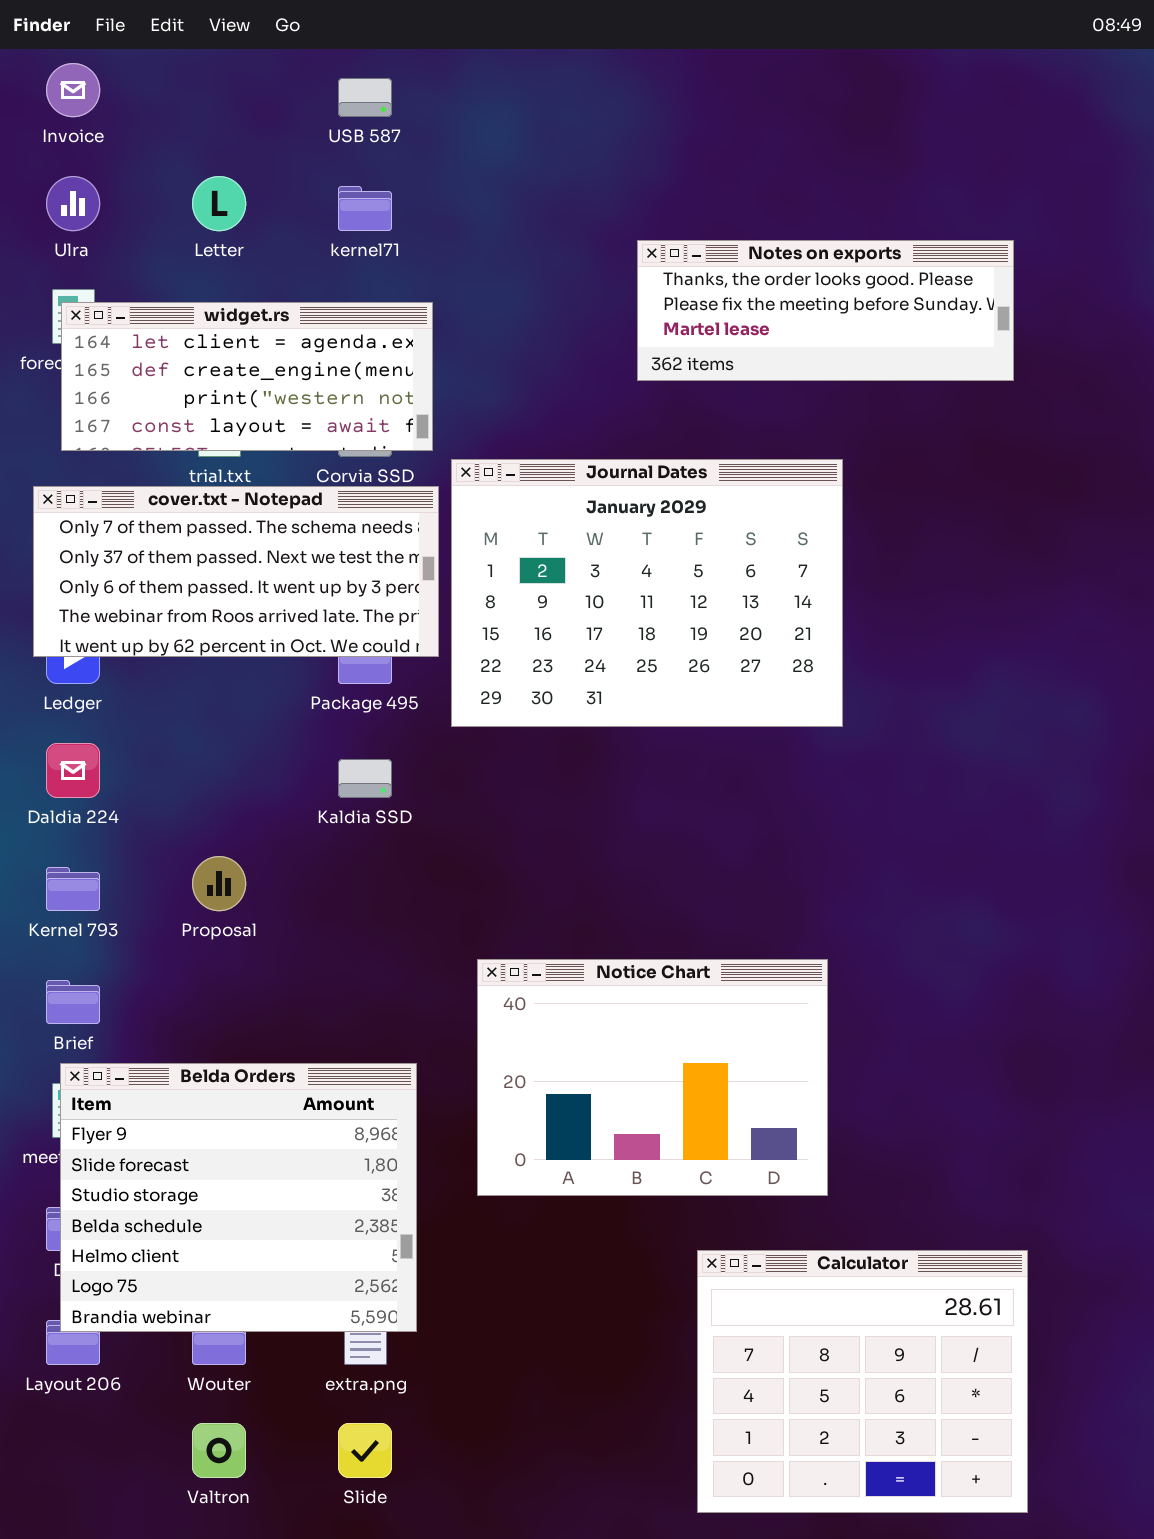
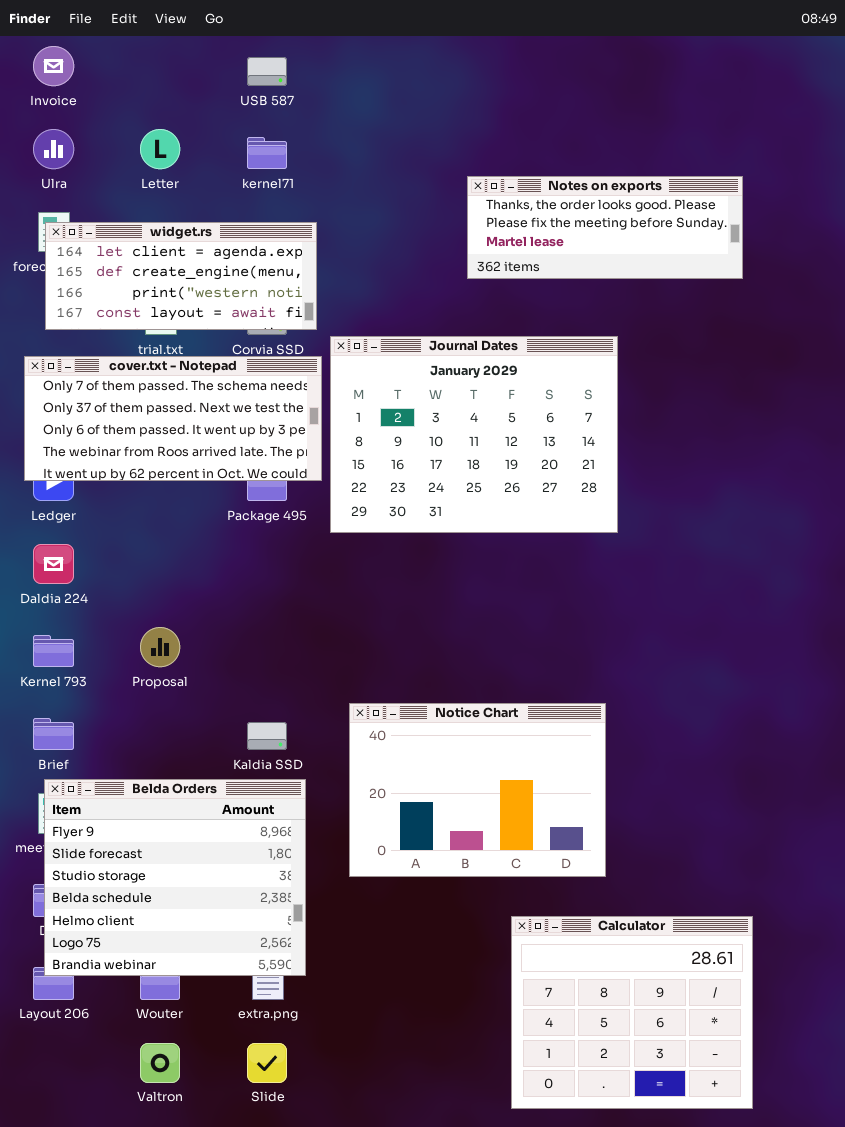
Kaldia SSD: [338,759,392,798] -> [247,722,287,750], moved

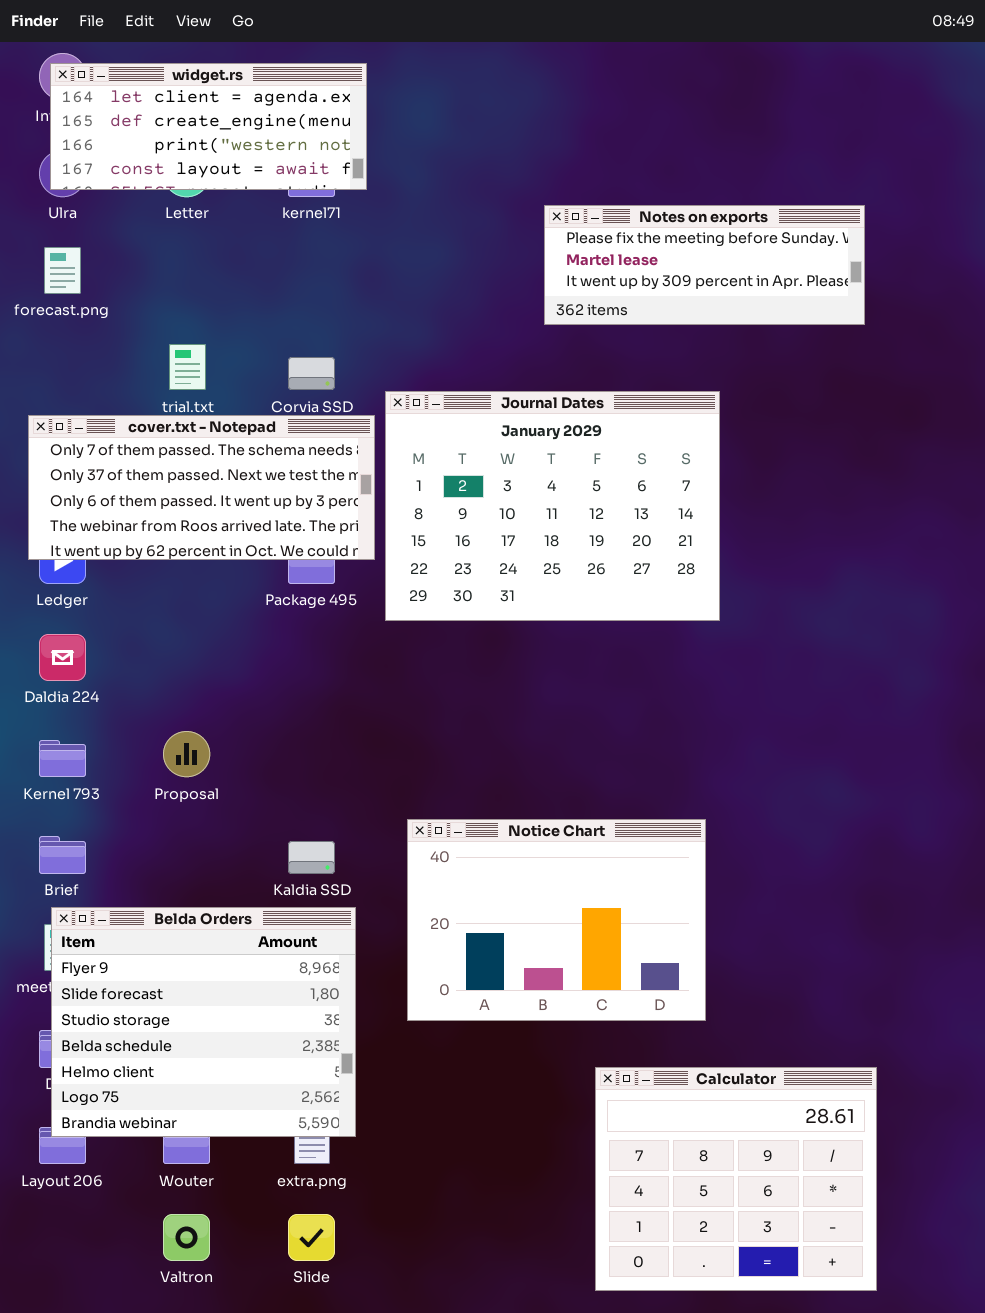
Notes on exports: [467,176,743,279] -> [544,205,865,325], scrolled down 1 row
widget.rs: [45,222,317,330] -> [50,63,367,190], moved

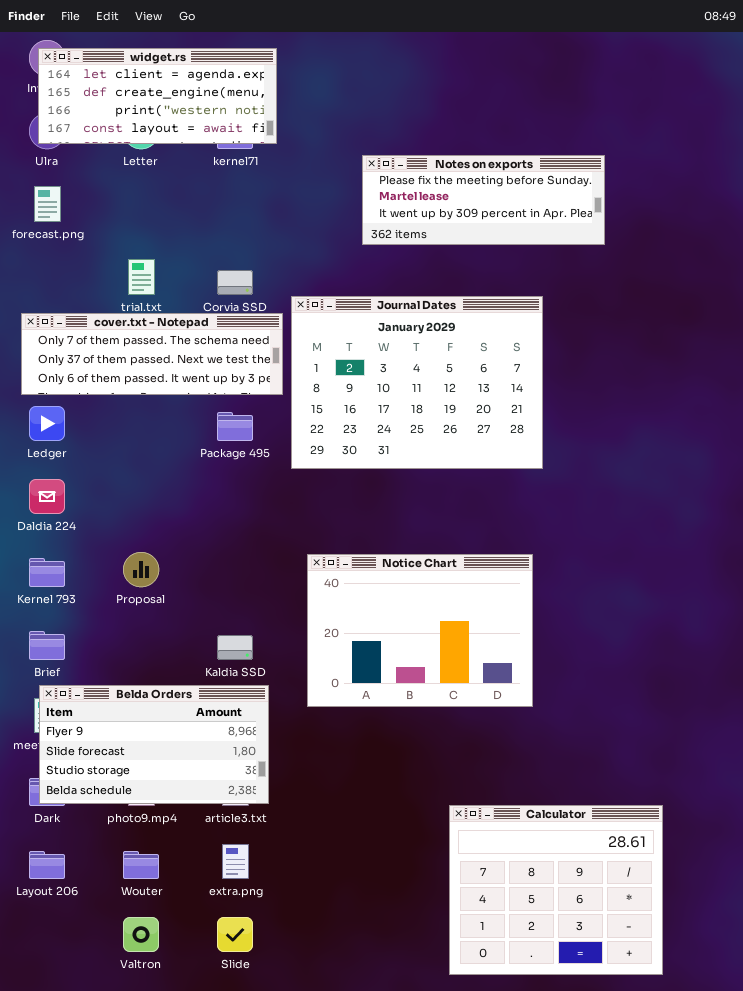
Notes on exports: [544,205,865,325] -> [362,155,605,245], moved
cover.txt - Notepad: [28,415,375,560] -> [21,313,283,395], resized
Notice Chart: [407,819,706,1021] -> [307,554,533,707], moved
Belda Orders: [51,907,356,1137] -> [39,685,269,804], resized

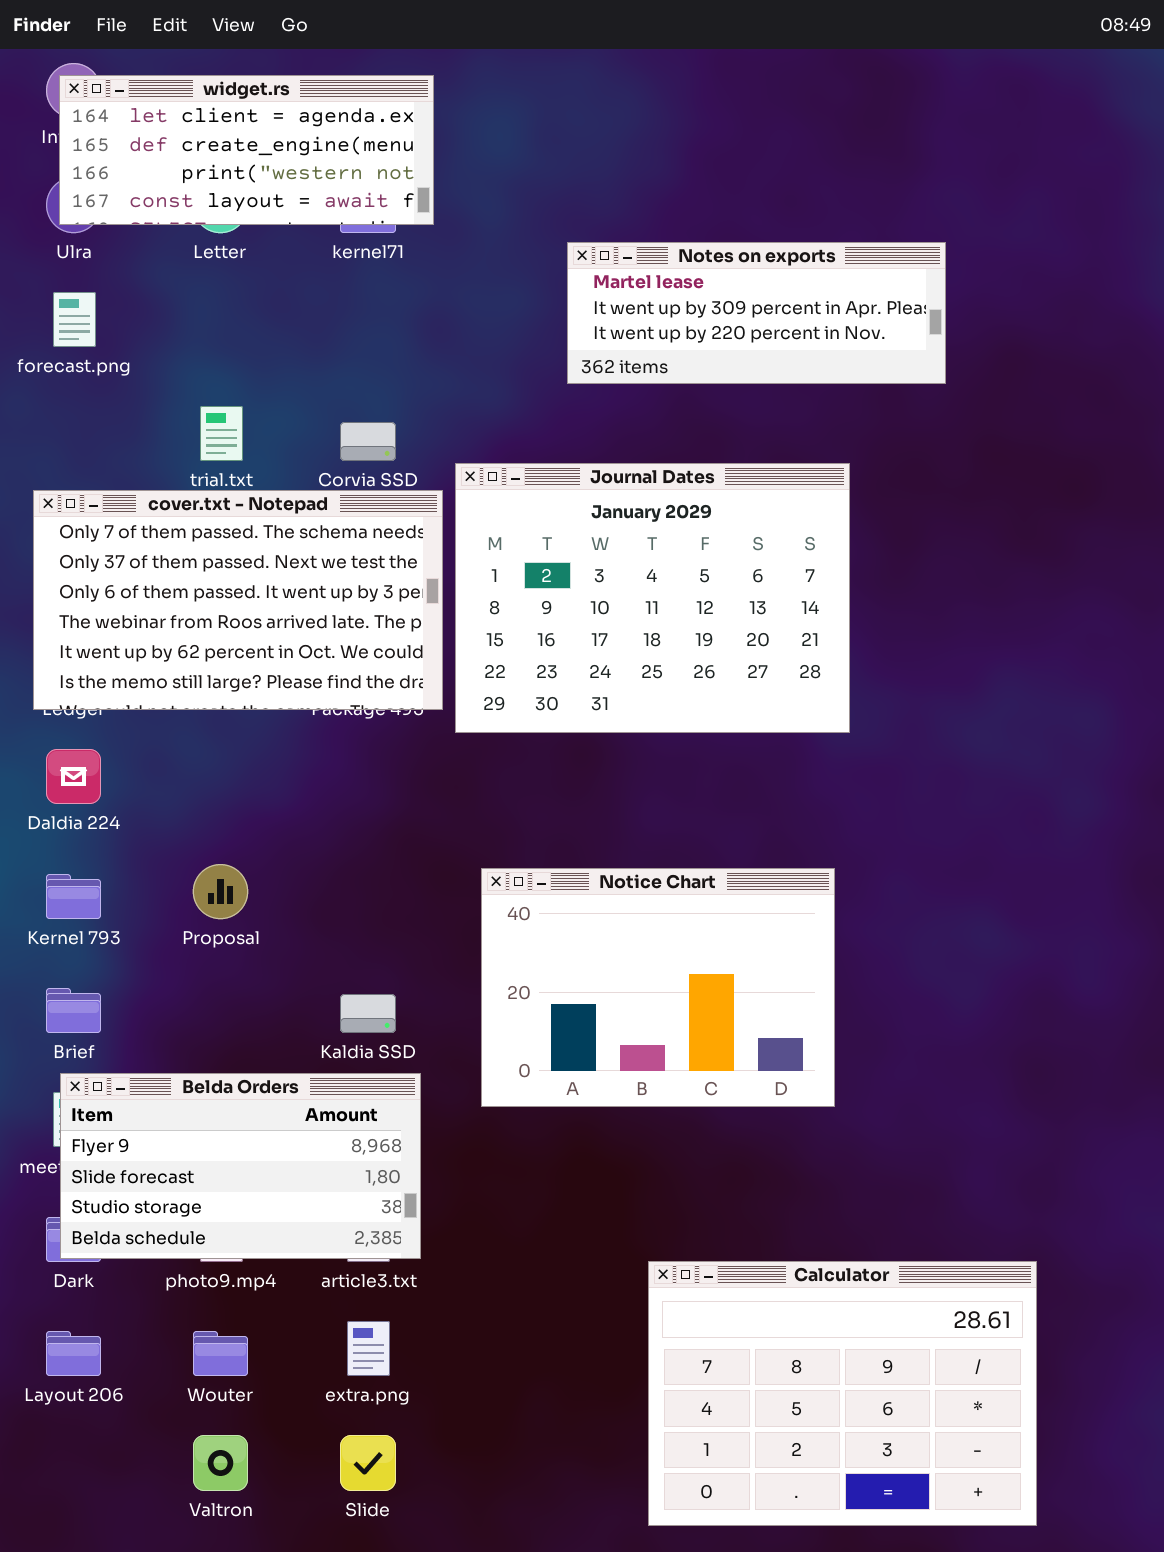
Notes on exports: [362,155,605,245] -> [567,242,946,384], scrolled down 1 row
cover.txt - Notepad: [21,313,283,395] -> [33,490,443,710], resized
Calculator: [449,805,663,975] -> [648,1261,1037,1526], resized

